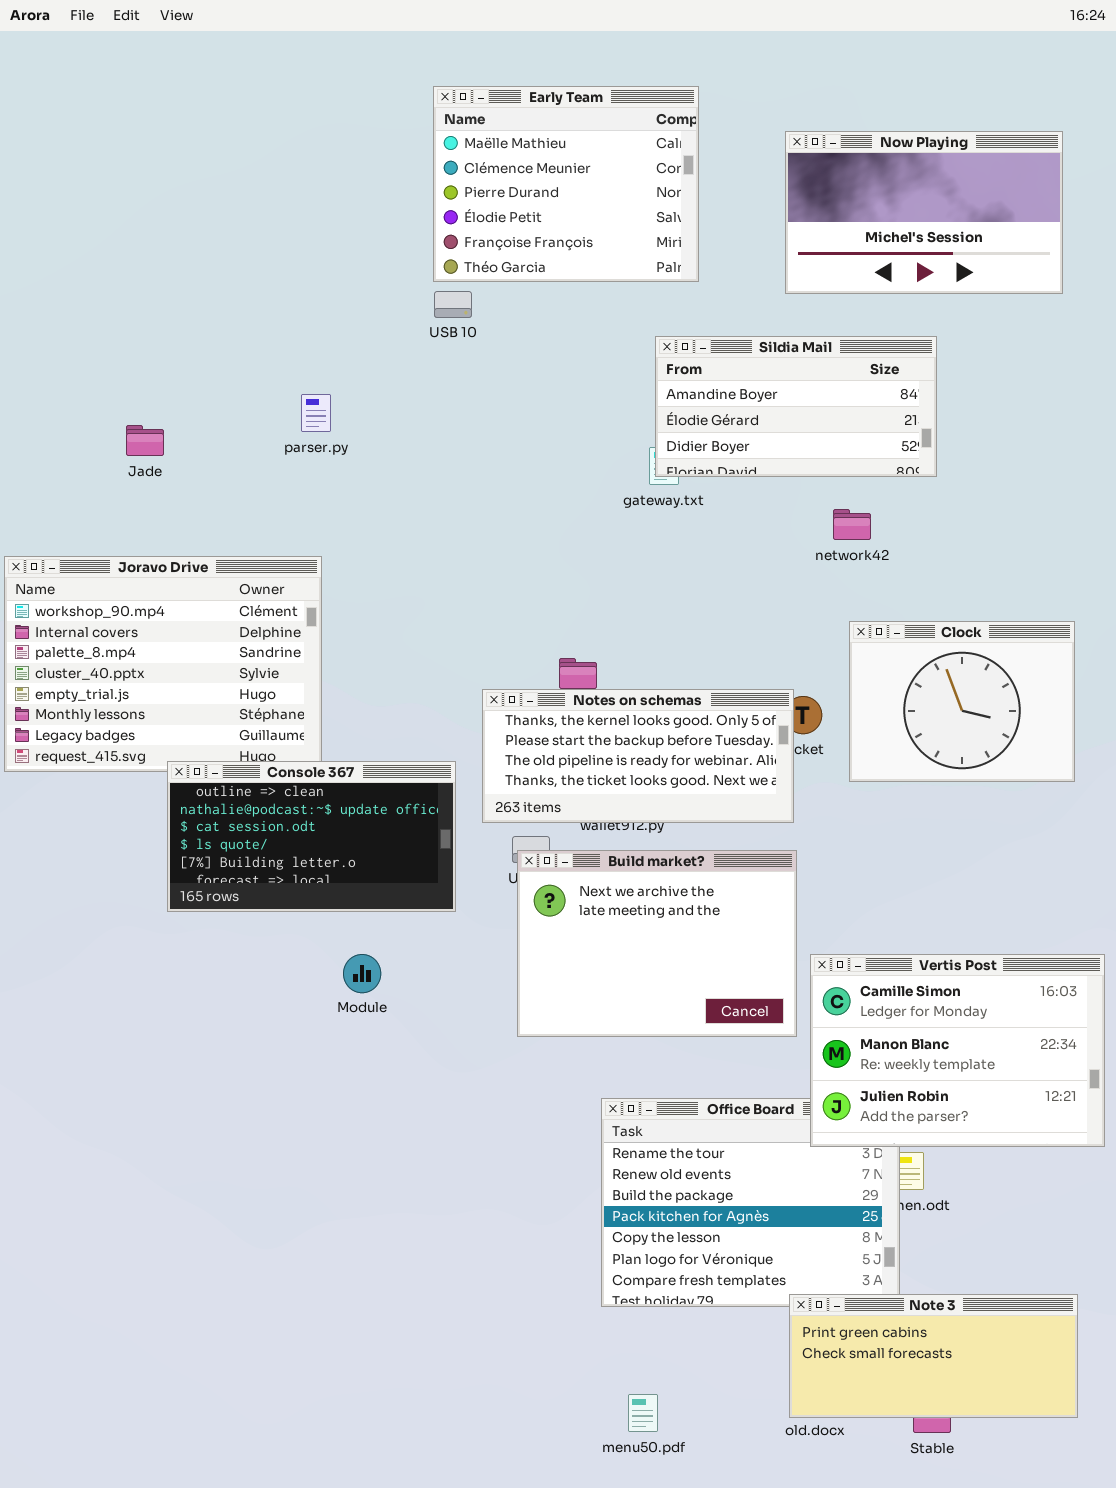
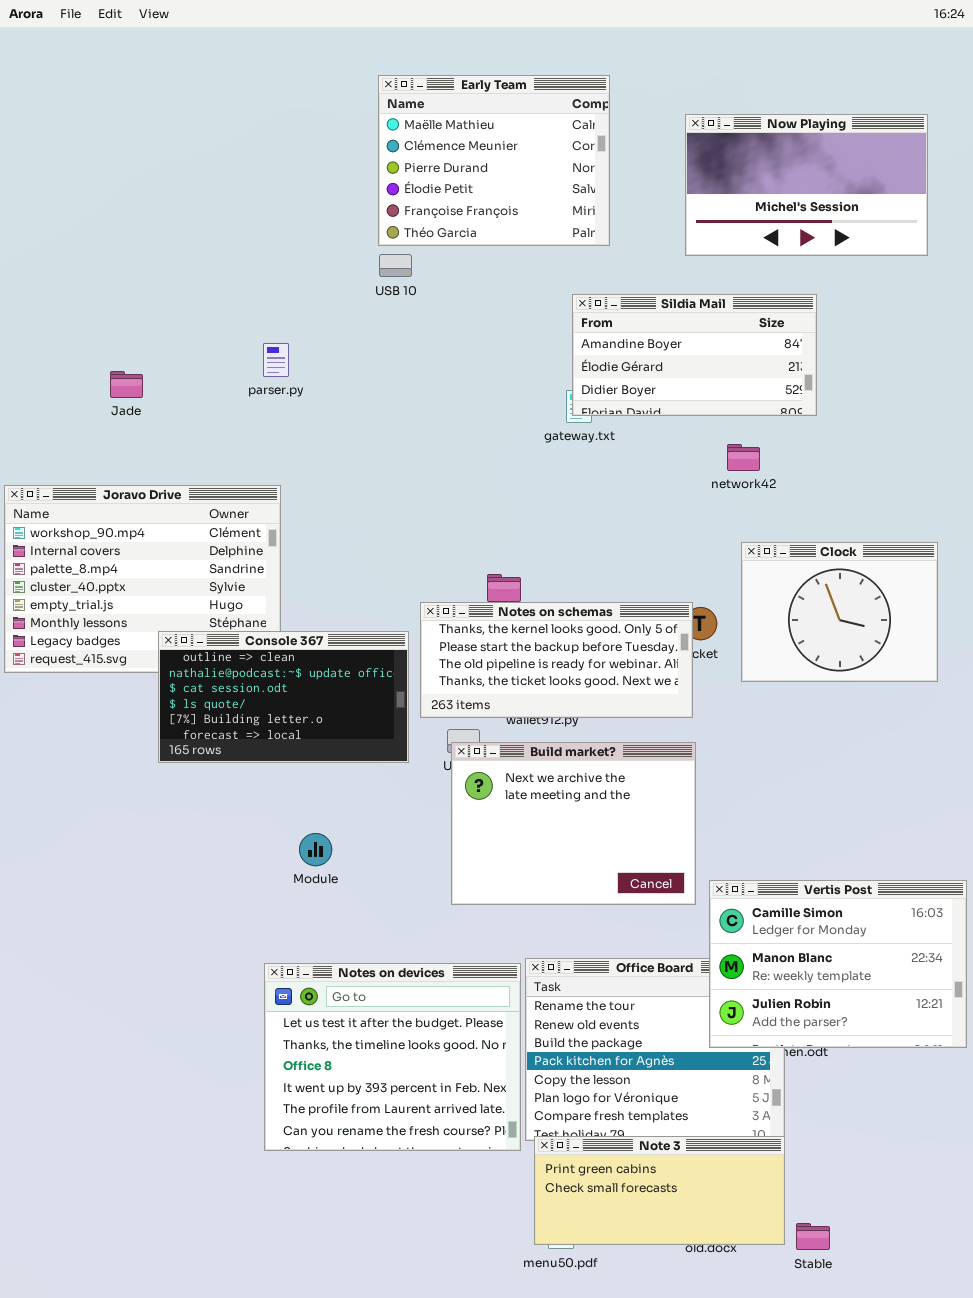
Console 367: [167,761,456,912] -> [158,631,409,763], moved
Vertis Post: [810,954,1105,1147] -> [709,880,967,1048], moved
Notes on devices: none -> [264,963,521,1151], opened
Note 3: [789,1294,1078,1418] -> [534,1136,785,1245], moved

